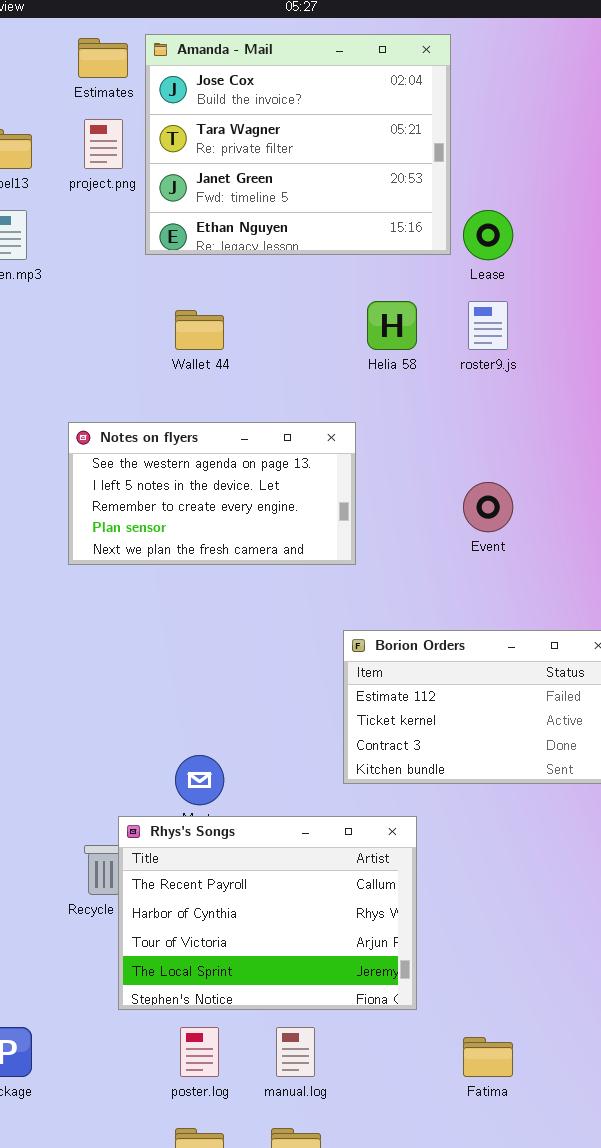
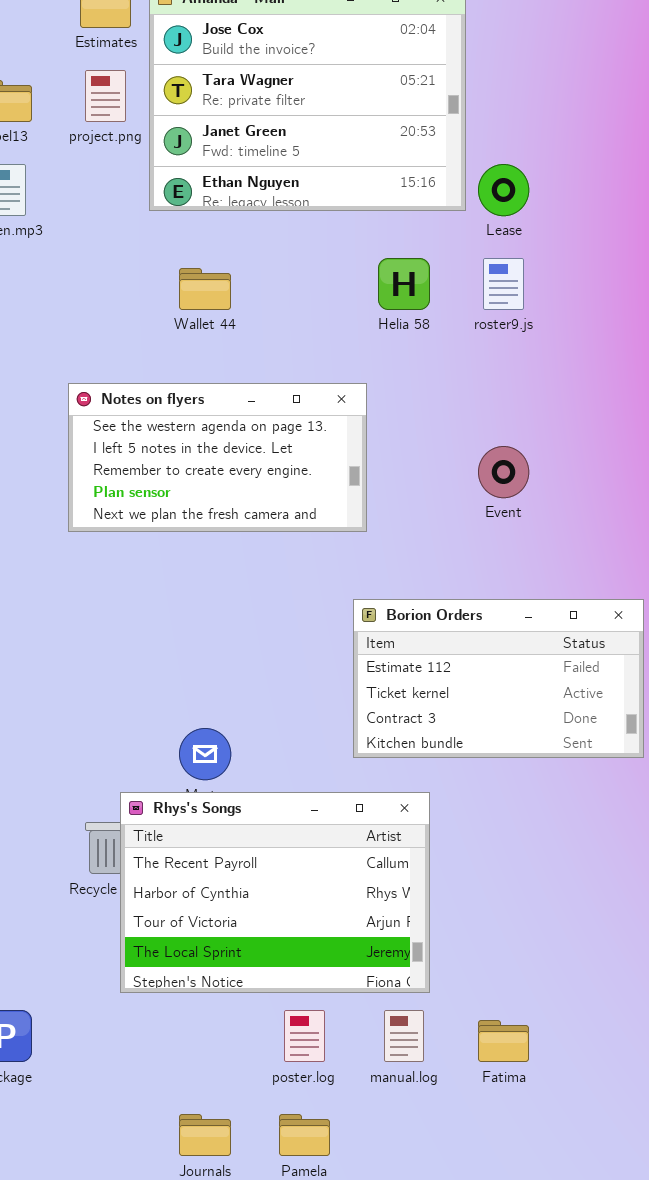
poster.log: [180,1027,219,1077] -> [284,1010,325,1062], moved
manual.log: [276,1027,315,1077] -> [384,1010,424,1062], moved

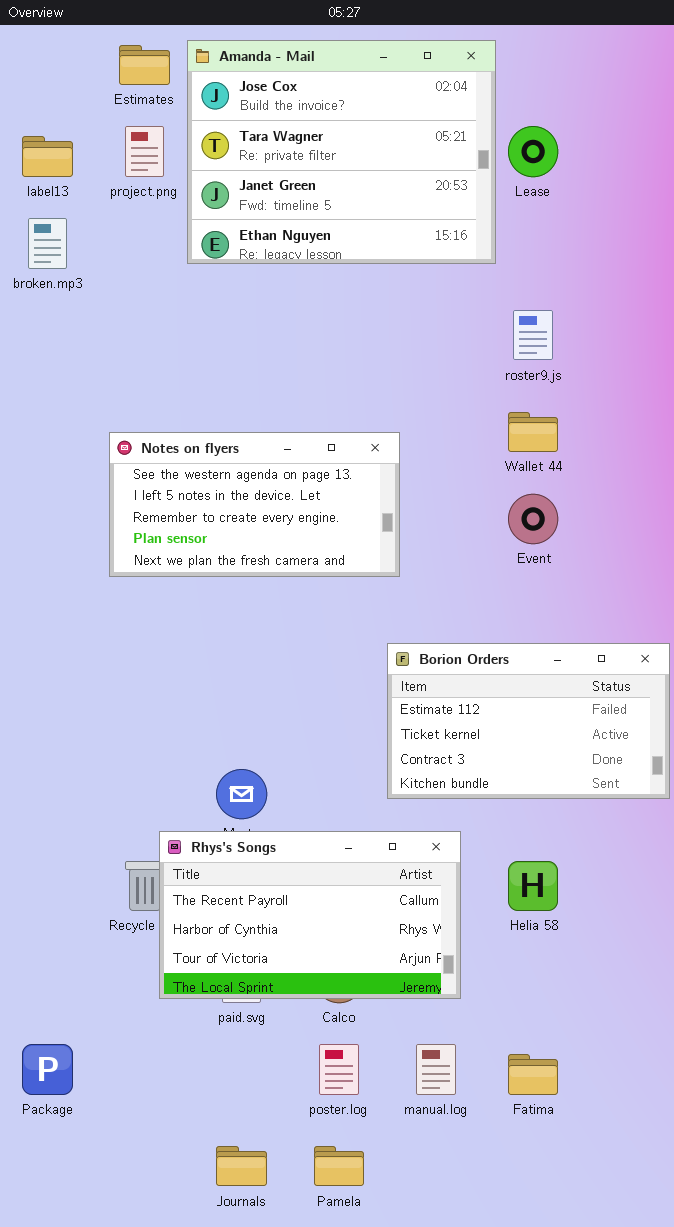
Lease: [478,164,529,216] -> [508,126,558,177], moved
Helia 58: [378,258,430,310] -> [508,861,558,911], moved
Wallet 44: [179,268,231,310] -> [508,412,558,452], moved
Rhys's Songs: [120,792,430,993] -> [159,831,461,999], resized

